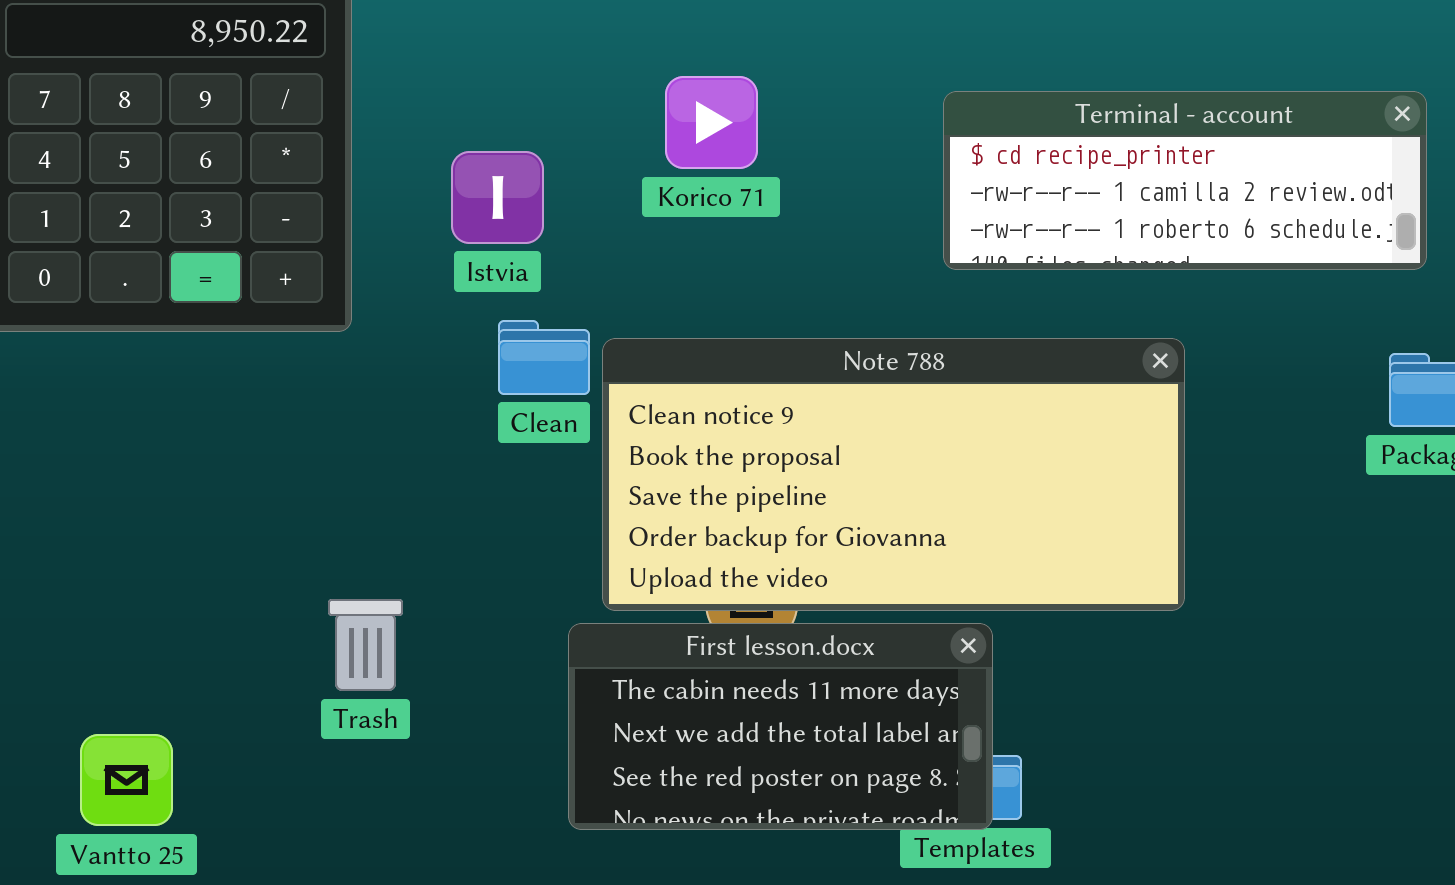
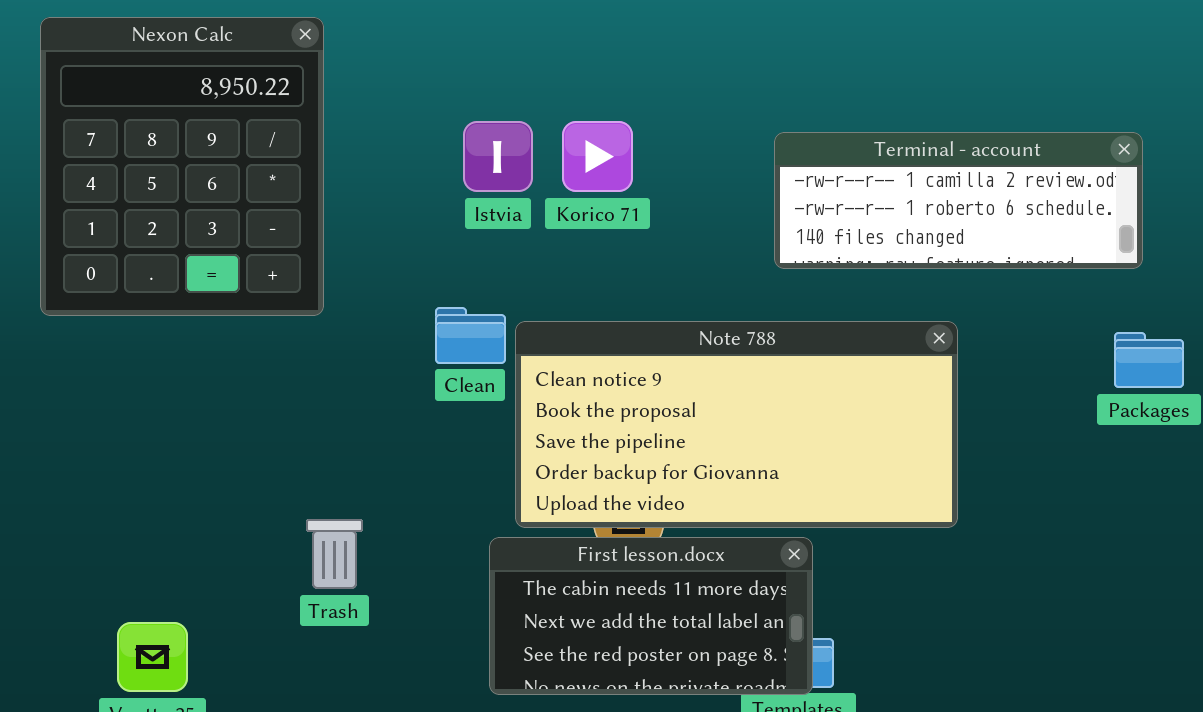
Terminal - account: [943,91,1427,270] -> [774,132,1143,269], scrolled down 1 row
Istvia: [451,151,544,244] -> [463,121,533,192], moved

